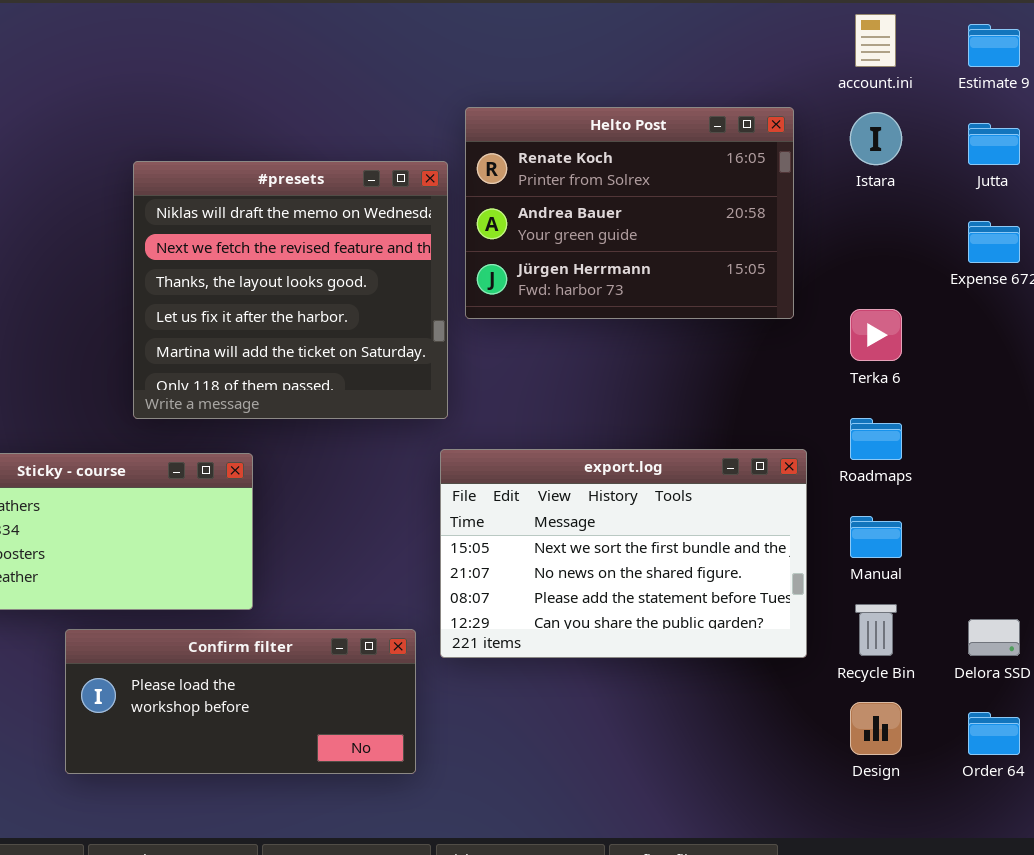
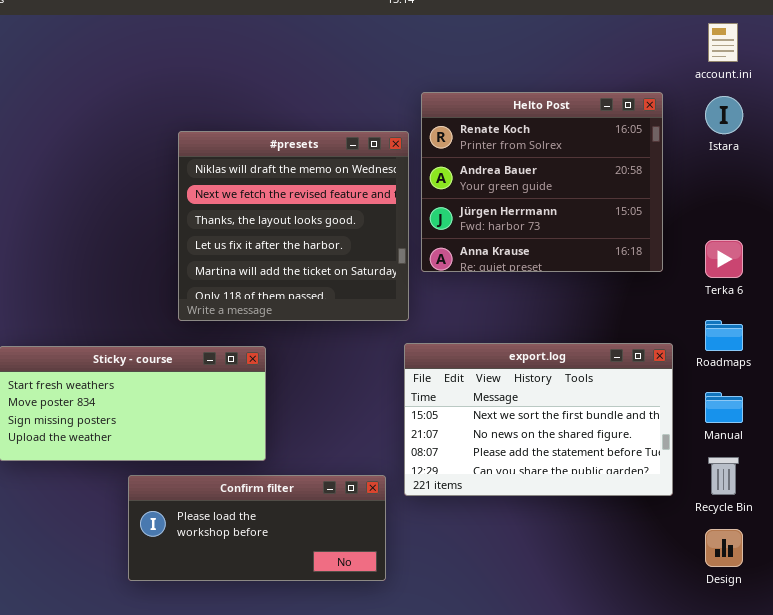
Helto Post: [465,107,794,319] -> [421,92,663,272], resized

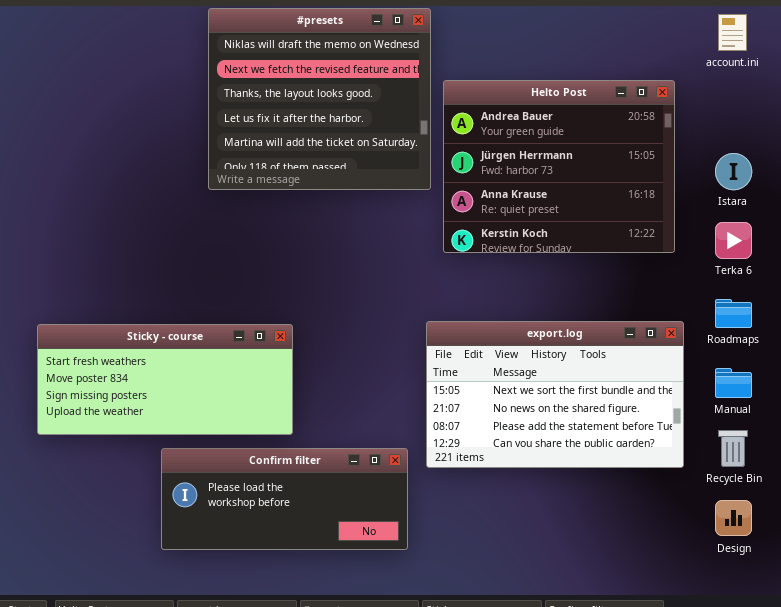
Helto Post: [421,92,663,272] -> [443,80,675,253], scrolled down 1 row
Istara: [705,96,743,134] -> [715,153,752,190], moved
#presets: [178,131,409,321] -> [208,8,431,190], moved

